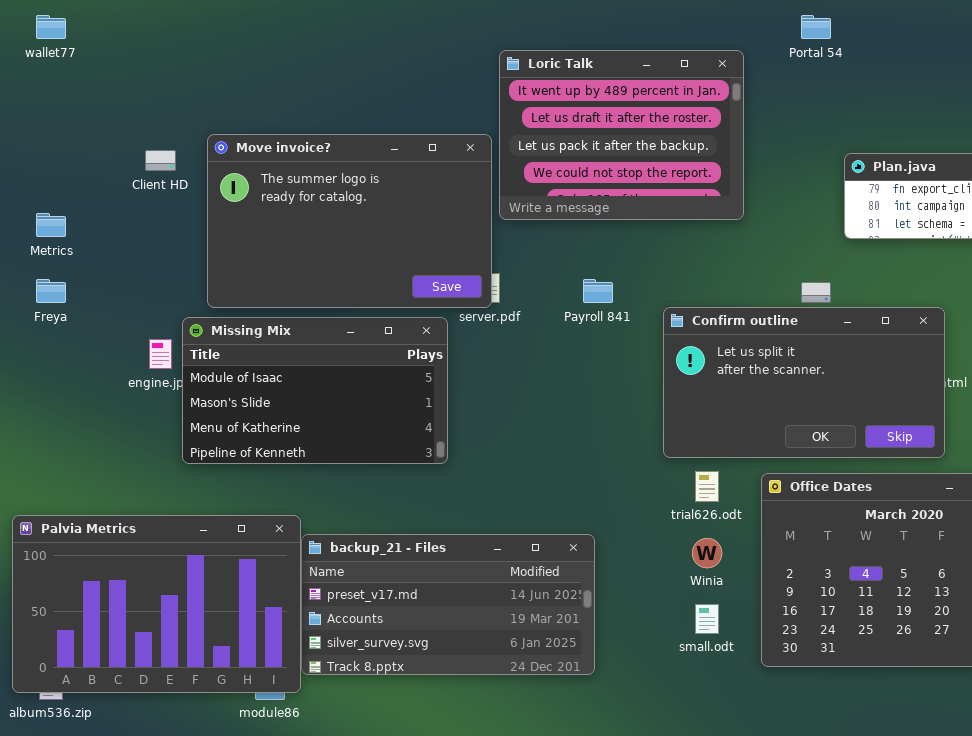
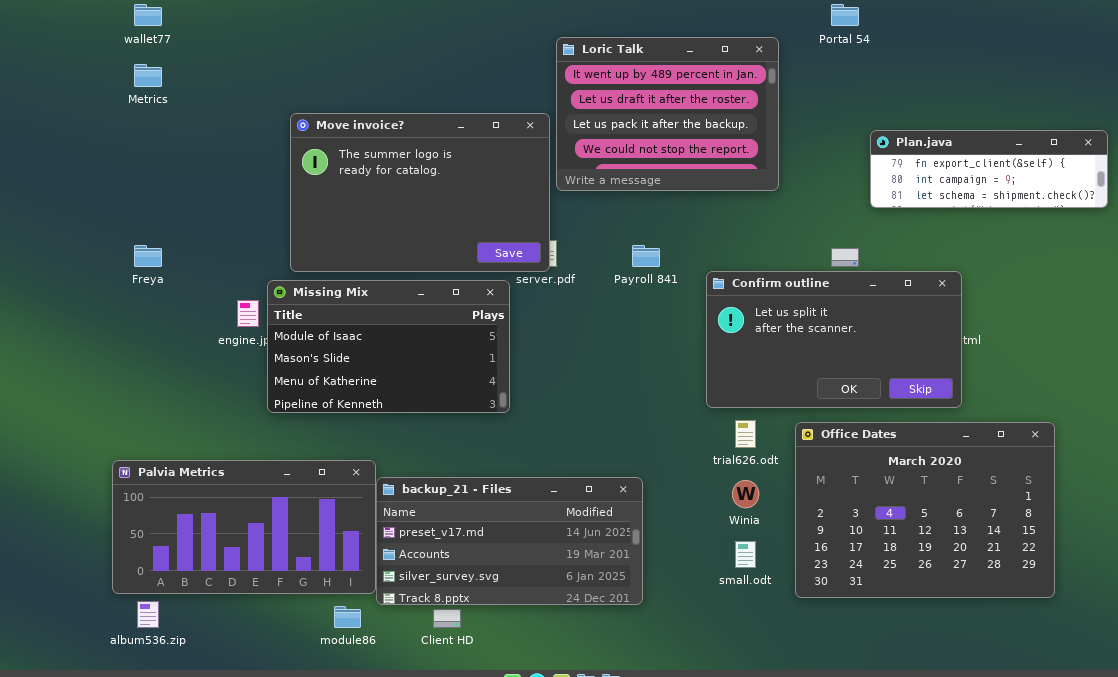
Client HD: [145,150,176,171] -> [433,609,461,628], moved
Metrics: [36,213,66,237] -> [134,64,162,87], moved
Palvia Metrics: [12,515,301,693] -> [112,460,376,594], resized

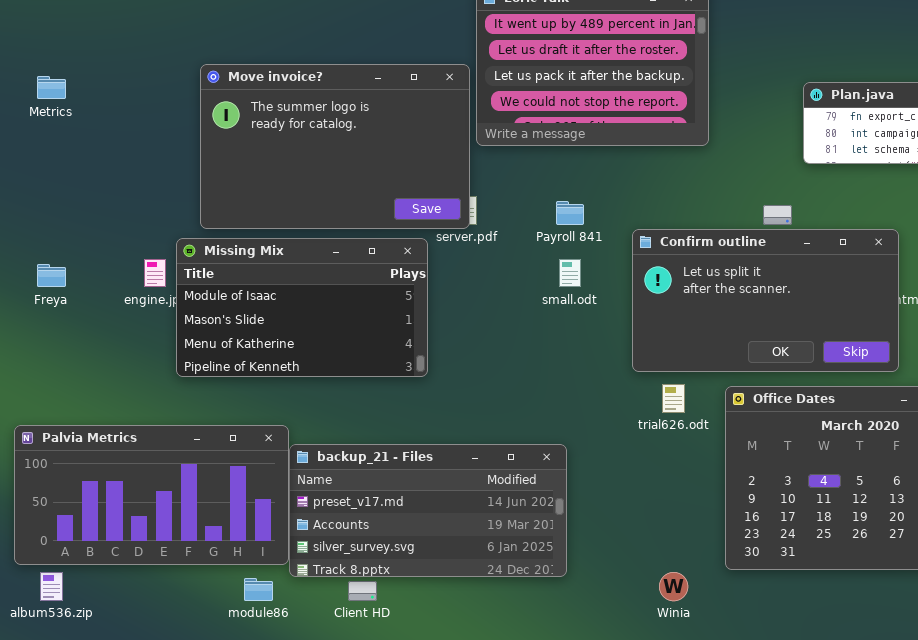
Metrics: [134,64,162,87] -> [37,76,66,99], moved
Freya: [134,245,162,267] -> [37,264,66,287], moved
Winia: [732,480,759,508] -> [659,572,688,601], moved
small.odt: [735,541,756,568] -> [559,259,581,287], moved

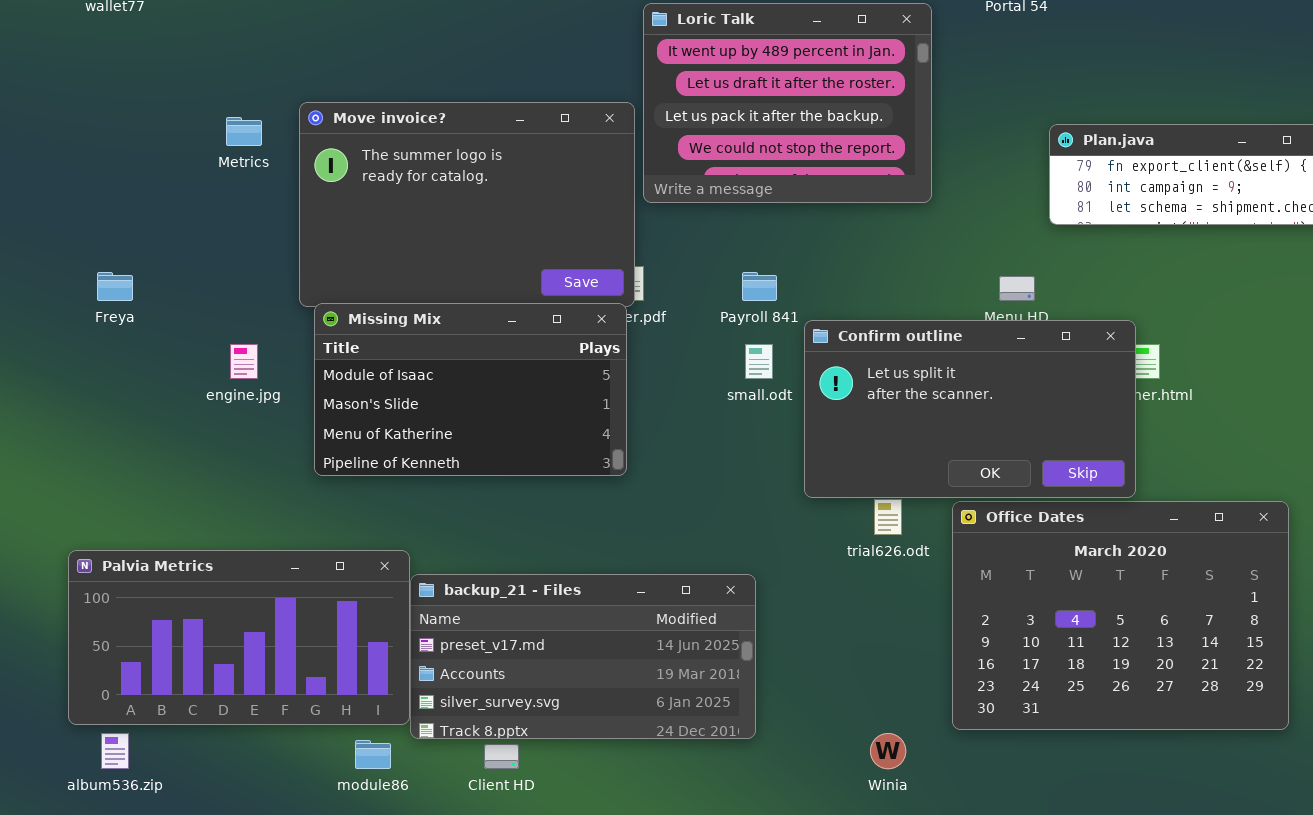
Metrics: [37,76,66,99] -> [226,117,262,146], moved
Confirm outline: [632,229,899,372] -> [804,320,1136,498], moved
Missing Mix: [176,238,428,377] -> [314,303,627,476], moved
Freya: [37,264,66,287] -> [97,272,133,301], moved

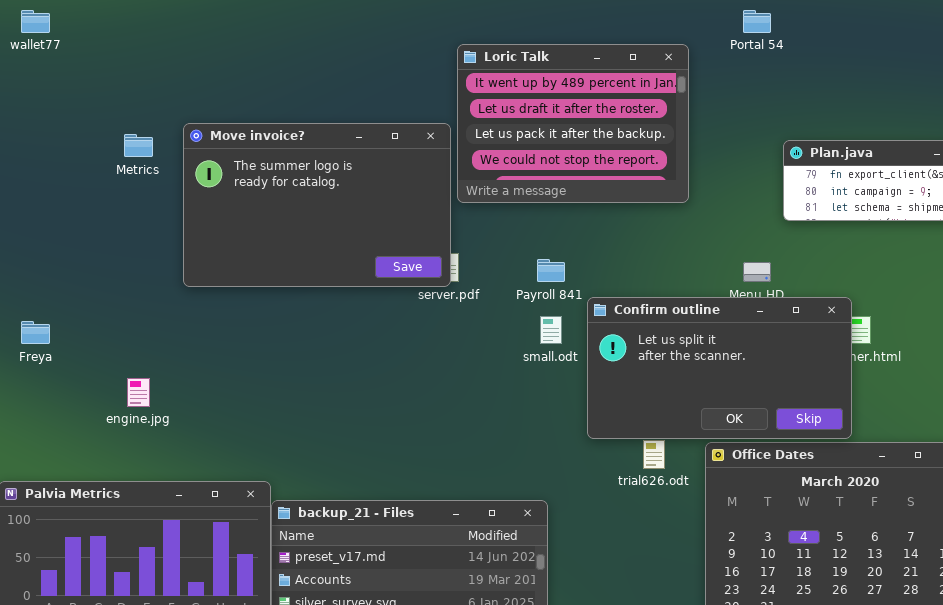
Freya: [97,272,133,301] -> [21,321,50,344], moved
Missing Mix: [314,303,627,476] -> none, closed
engine.jpg: [230,344,258,379] -> [127,378,150,407], moved

